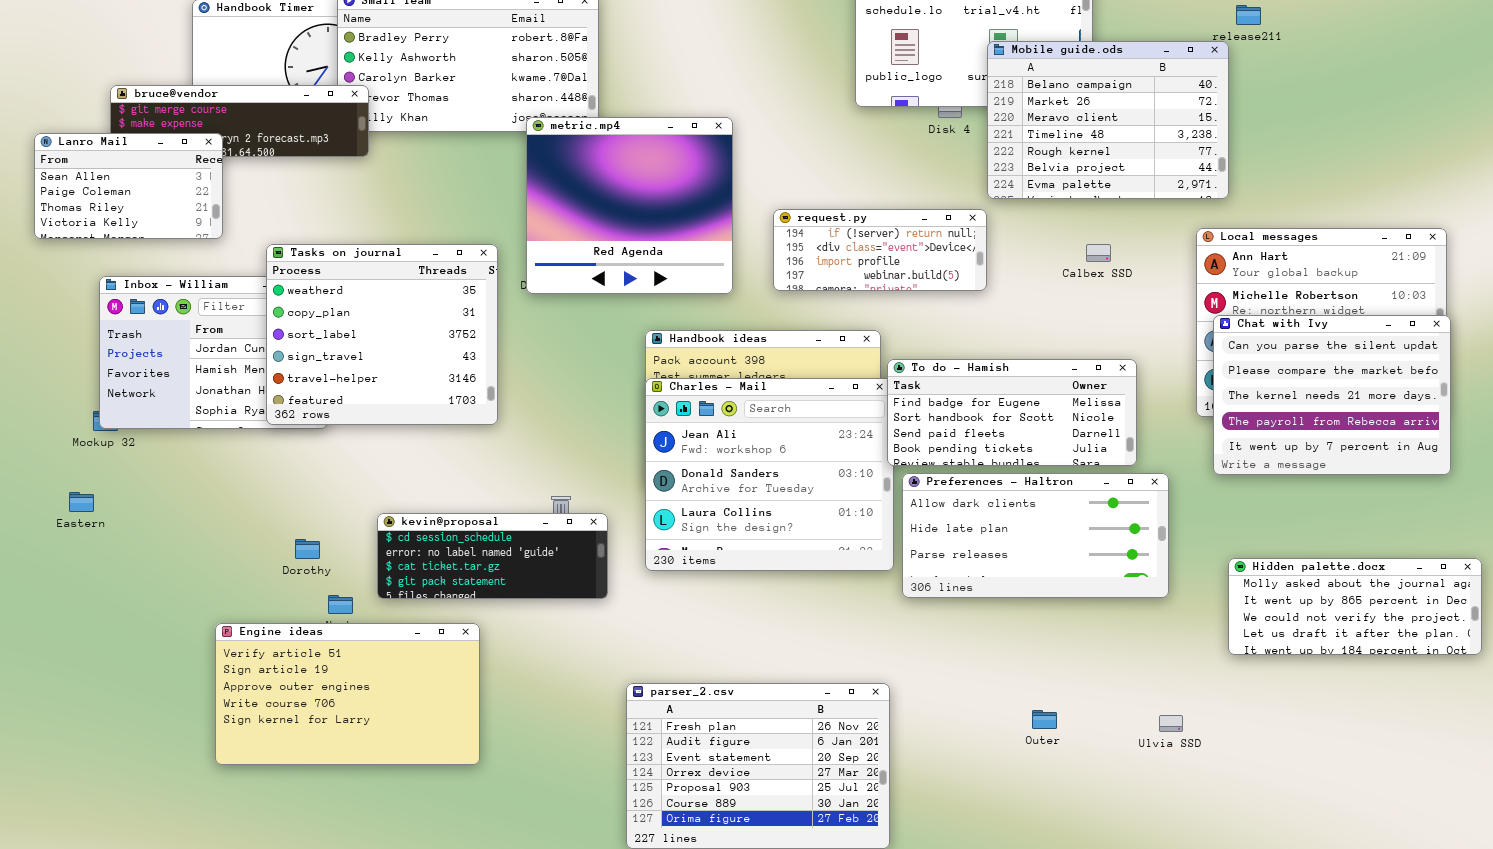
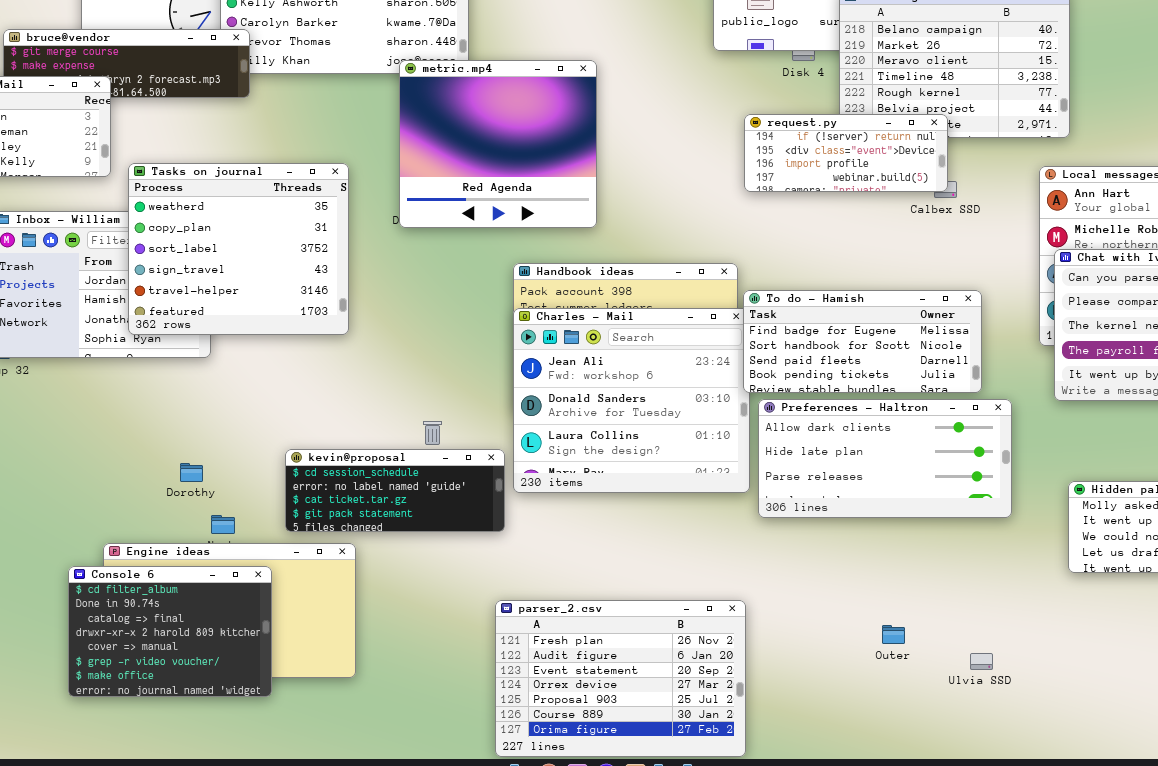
request.py: [773,209,987,291] -> [744,114,948,192], moved
Tasks on journal: [266,244,498,425] -> [128,163,349,335], moved
kevin@proposal: [377,513,608,599] -> [285,449,505,532], moved
Console 6: none -> [68,566,272,697], opened
Ulvia SSD: [1159,715,1183,732] -> [970,653,993,670], moved

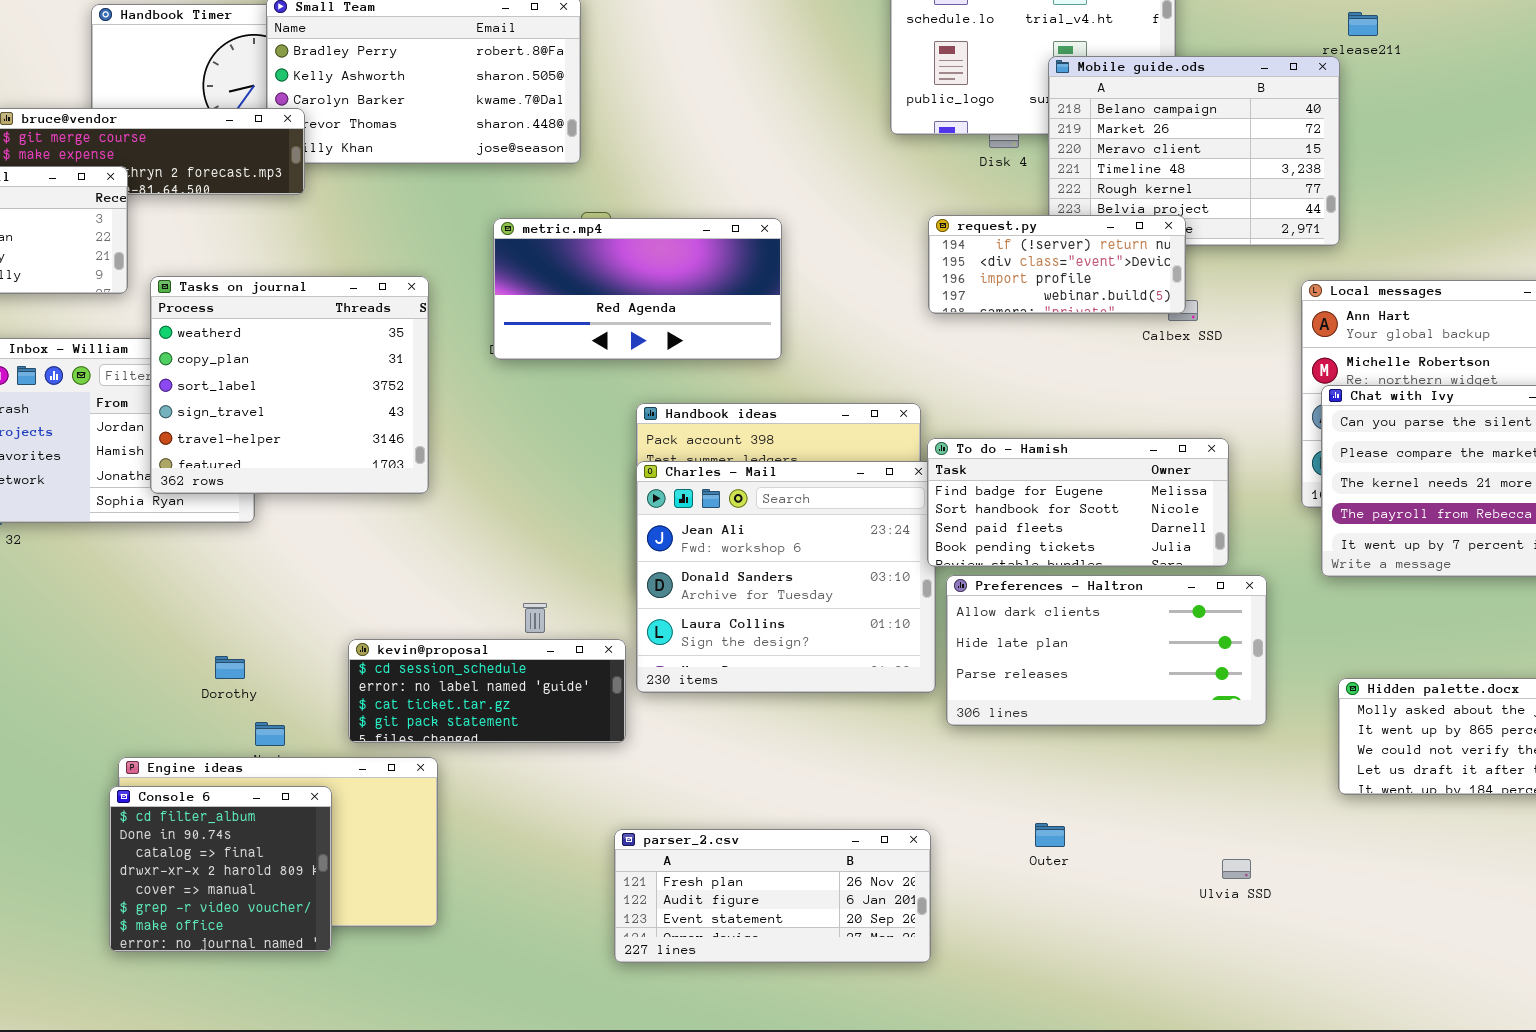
metric.mp4: [399,60,597,228] -> [493,218,782,360], resized
Console 6: [68,566,272,697] -> [109,786,332,952], resized
parser_2.csv: [495,600,746,757] -> [614,829,931,963], resized
Outer: [882,625,905,644] -> [1035,823,1065,847], moved
Ulvia SSD: [970,653,993,670] -> [1222,859,1251,879], moved

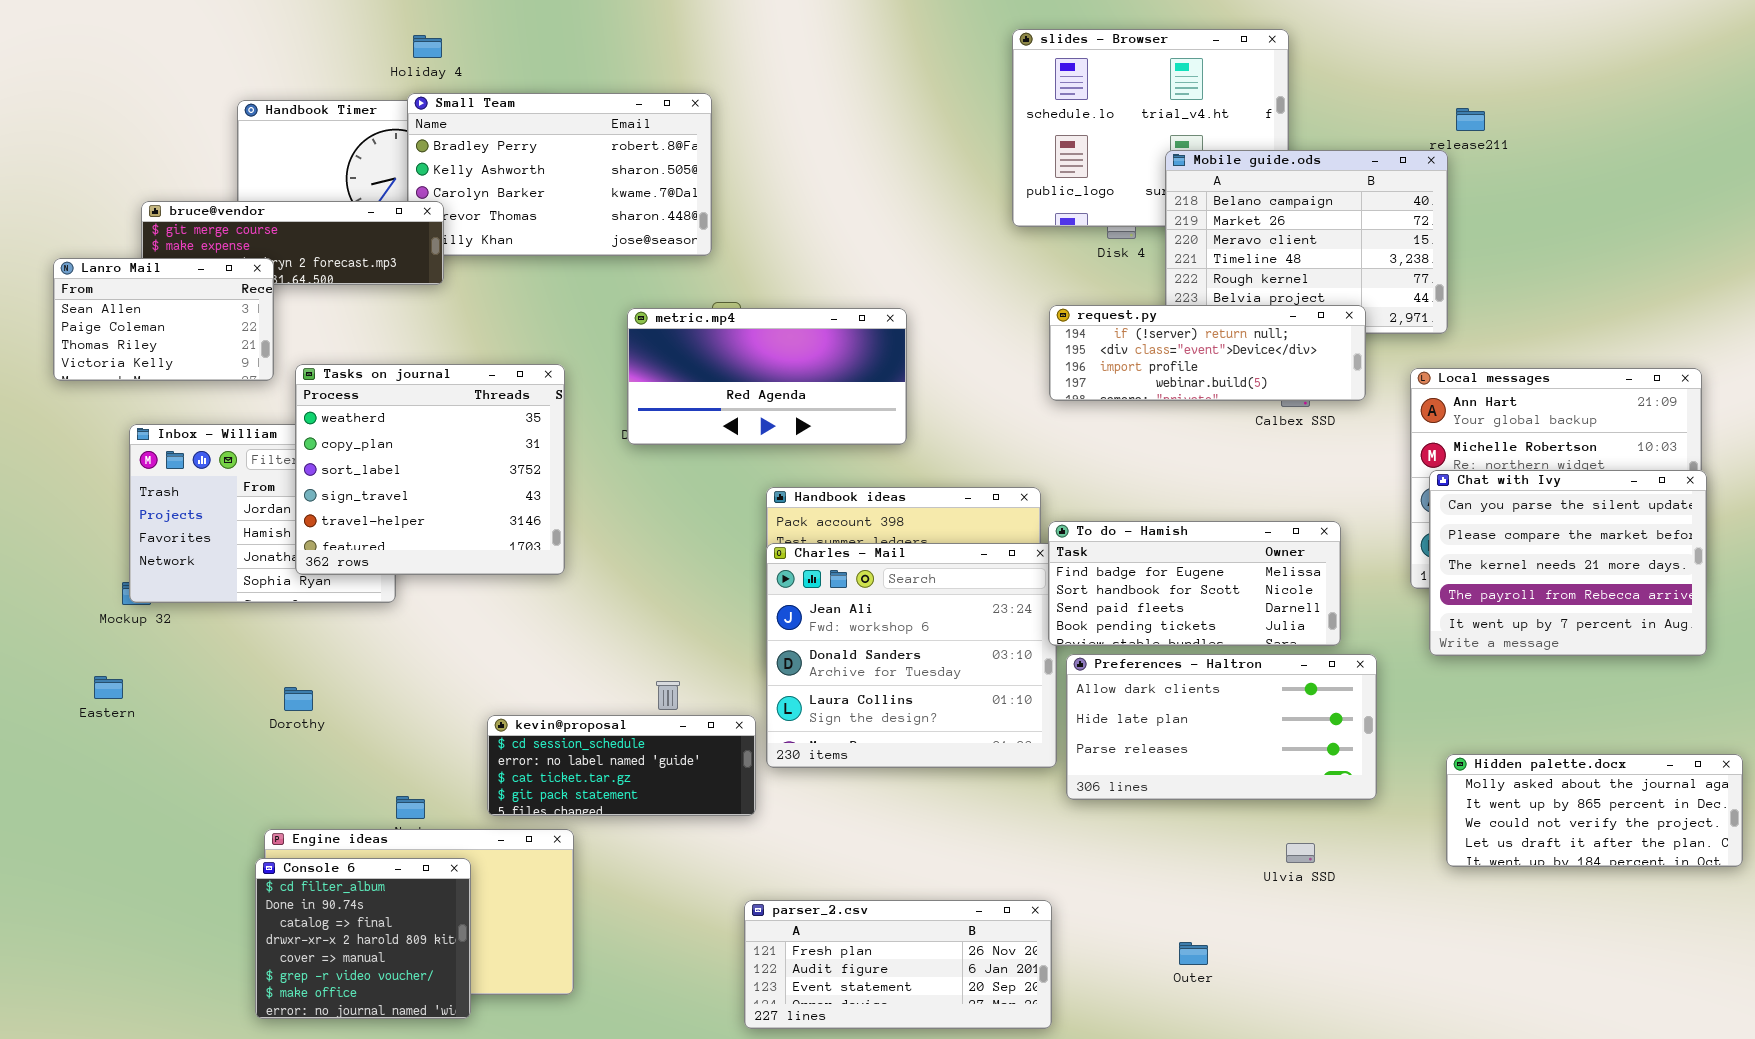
request.py: [928,215,1186,314] -> [1049,305,1366,401], resized
Dorothy: [215,656,245,679] -> [284,687,313,711], moved
Outer: [1035,823,1065,847] -> [1179,942,1208,965], moved
Ulvia SSD: [1222,859,1251,879] -> [1286,843,1315,863], moved

